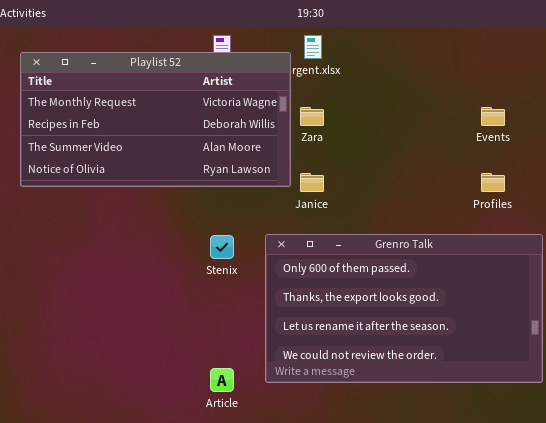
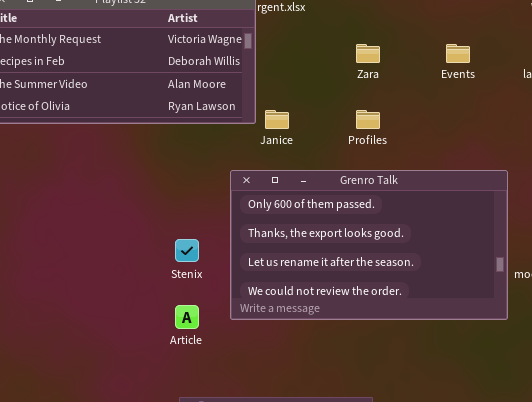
Zara: [300,107,324,126] -> [356,44,380,63], moved
Profiles: [481,173,505,192] -> [356,110,380,129], moved
Stenix: [210,235,234,259] -> [175,239,199,262], moved

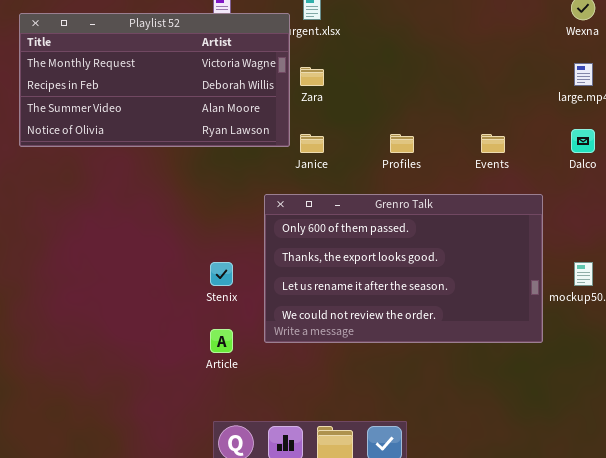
Zara: [356,44,380,63] -> [300,67,324,86], moved
Events: [446,44,470,63] -> [481,134,505,153], moved

